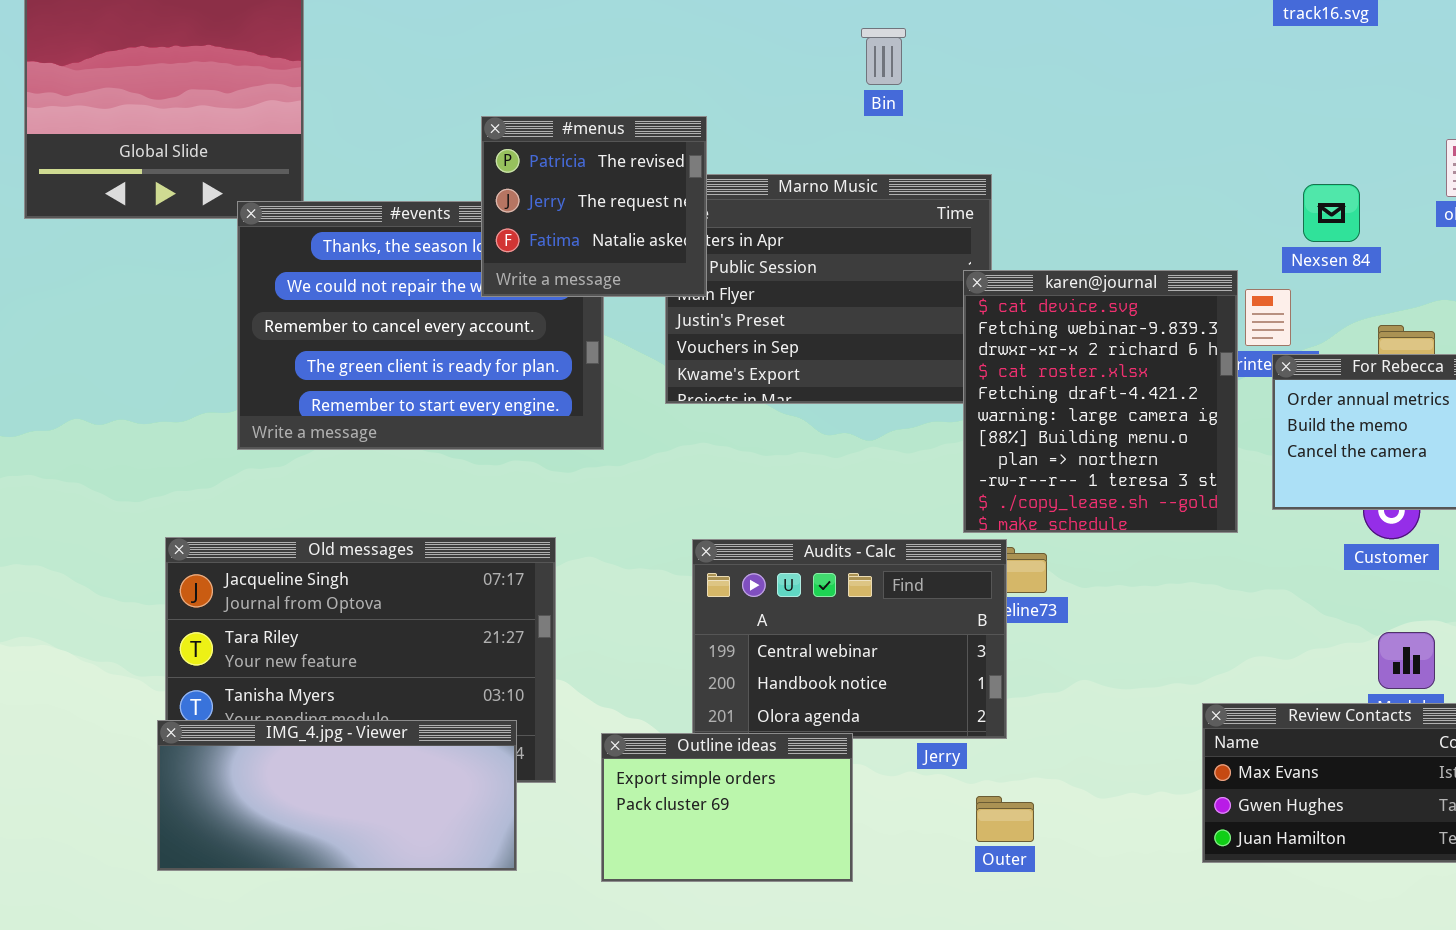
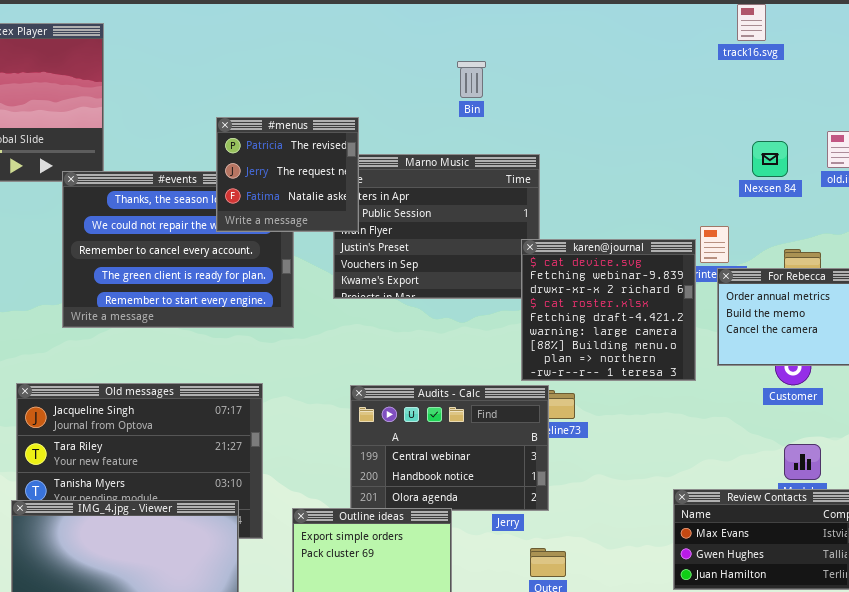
Nexsen 84: [1303,184,1360,242] -> [752,141,788,177], moved
karen@journal: [963,270,1238,533] -> [521,239,696,381], resized

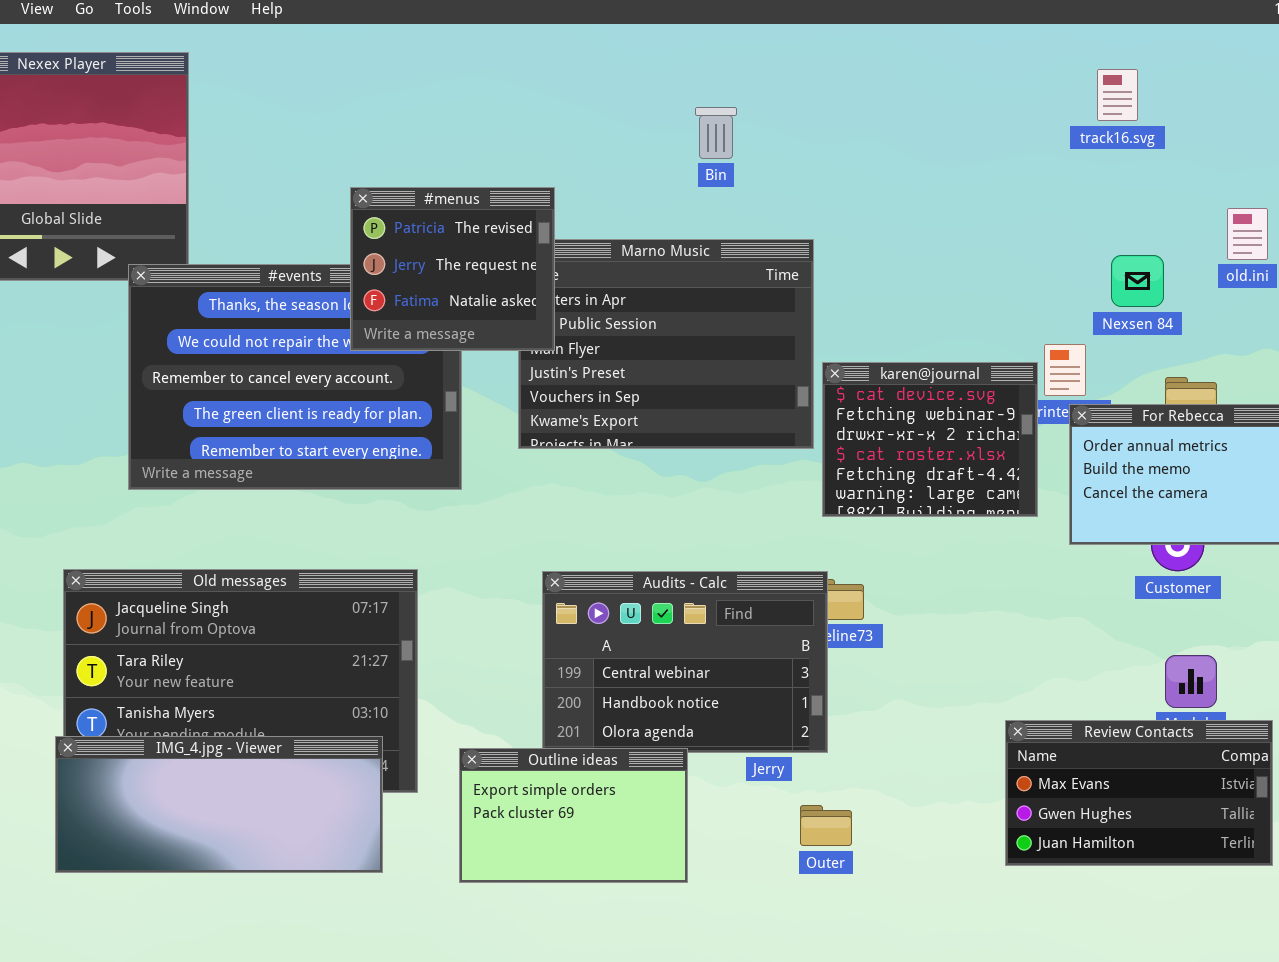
track16.svg: [737,4,766,41] -> [1097,69,1138,121], moved
Nexsen 84: [752,141,788,177] -> [1111,255,1164,307], moved
karen@journal: [521,239,696,381] -> [822,362,1038,517], resized

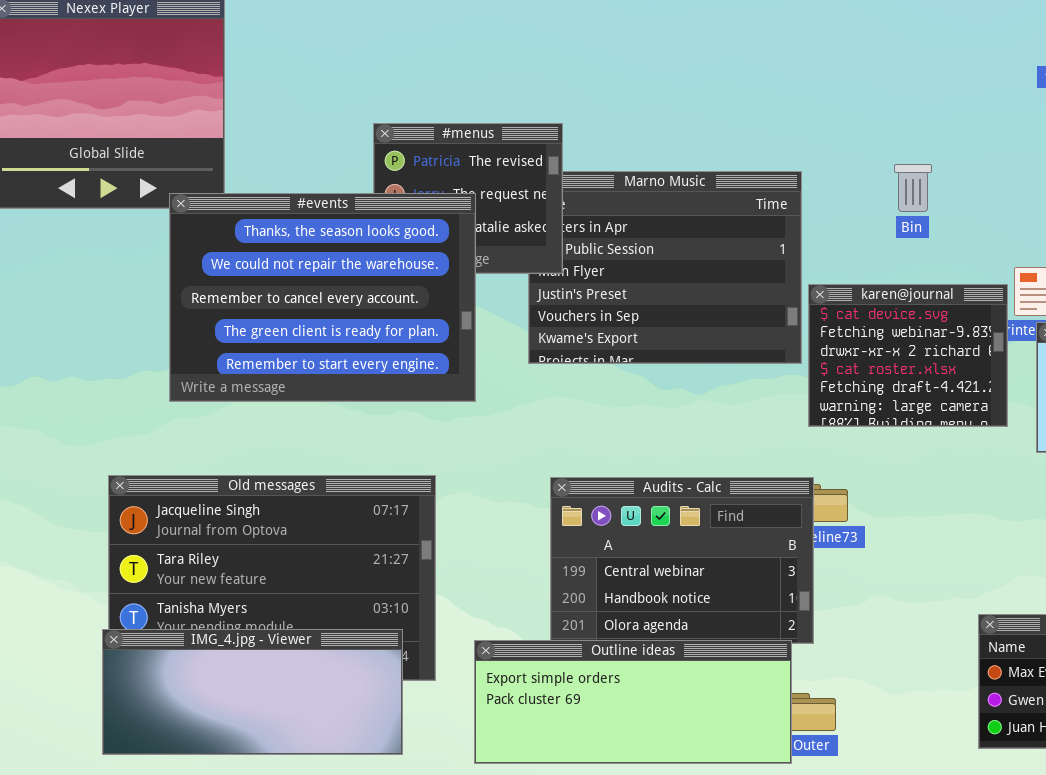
Bin: [695,107,737,159] -> [894,164,932,212], moved
#events: [128,264,462,490] -> [169,193,476,402], raised
Outline ideas: [459,748,688,883] -> [474,640,792,764], resized

